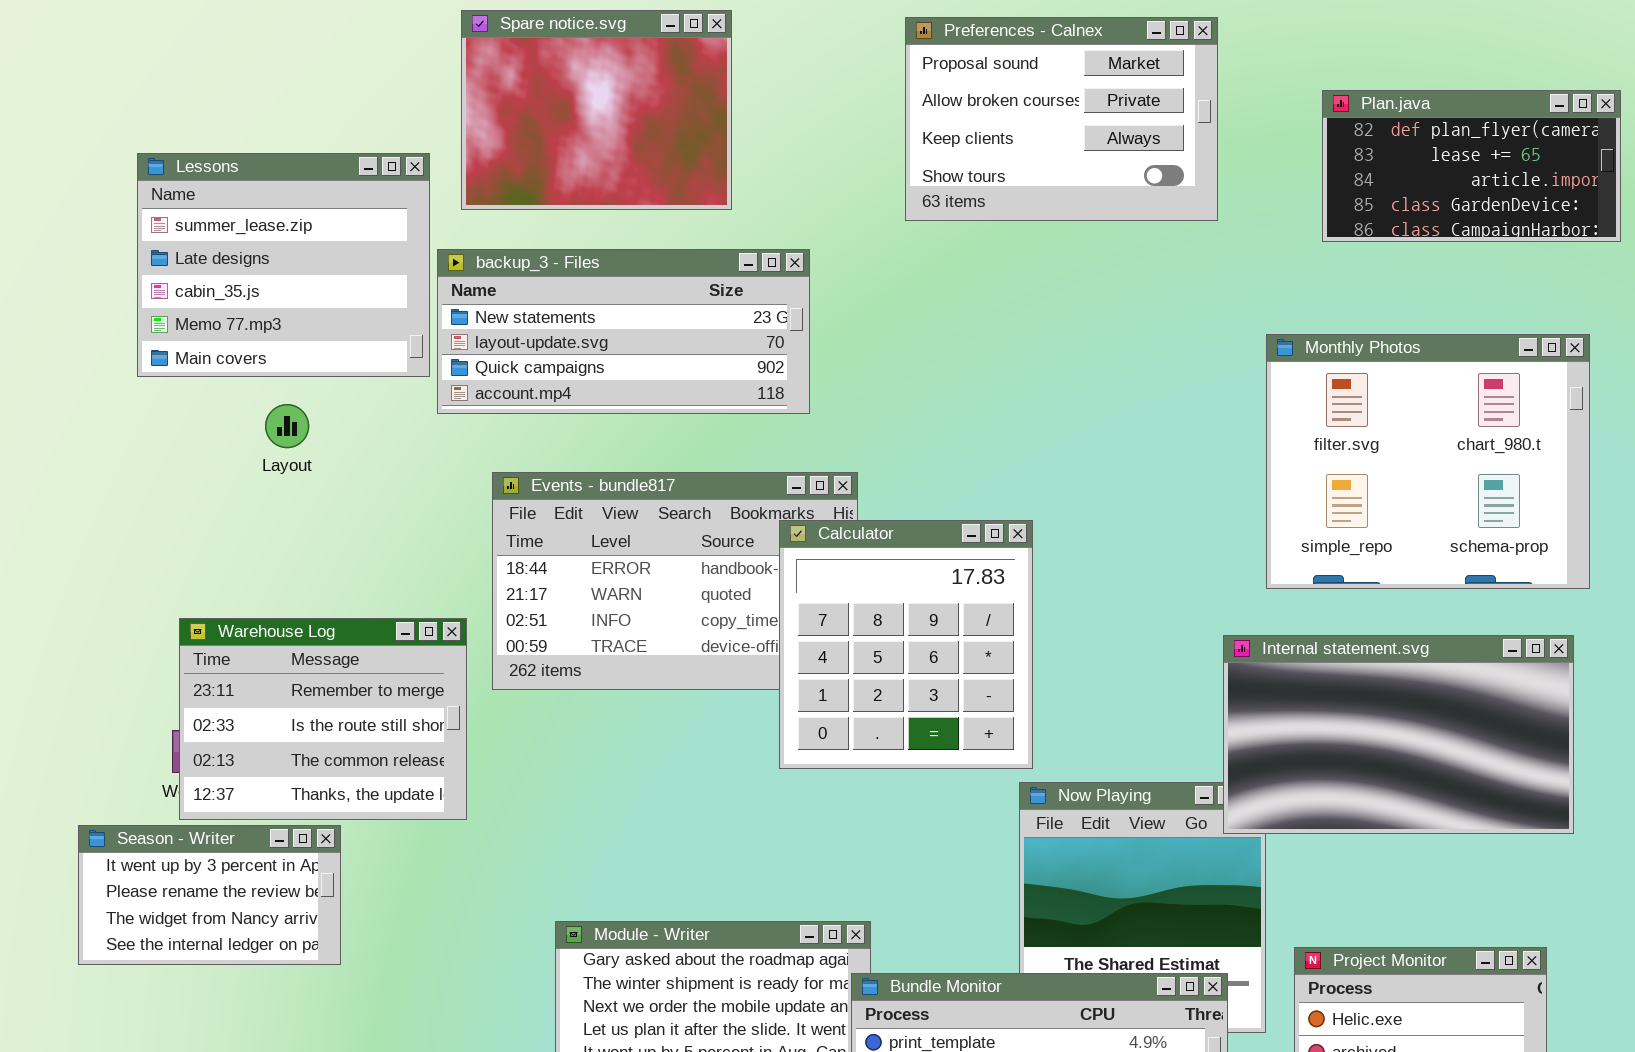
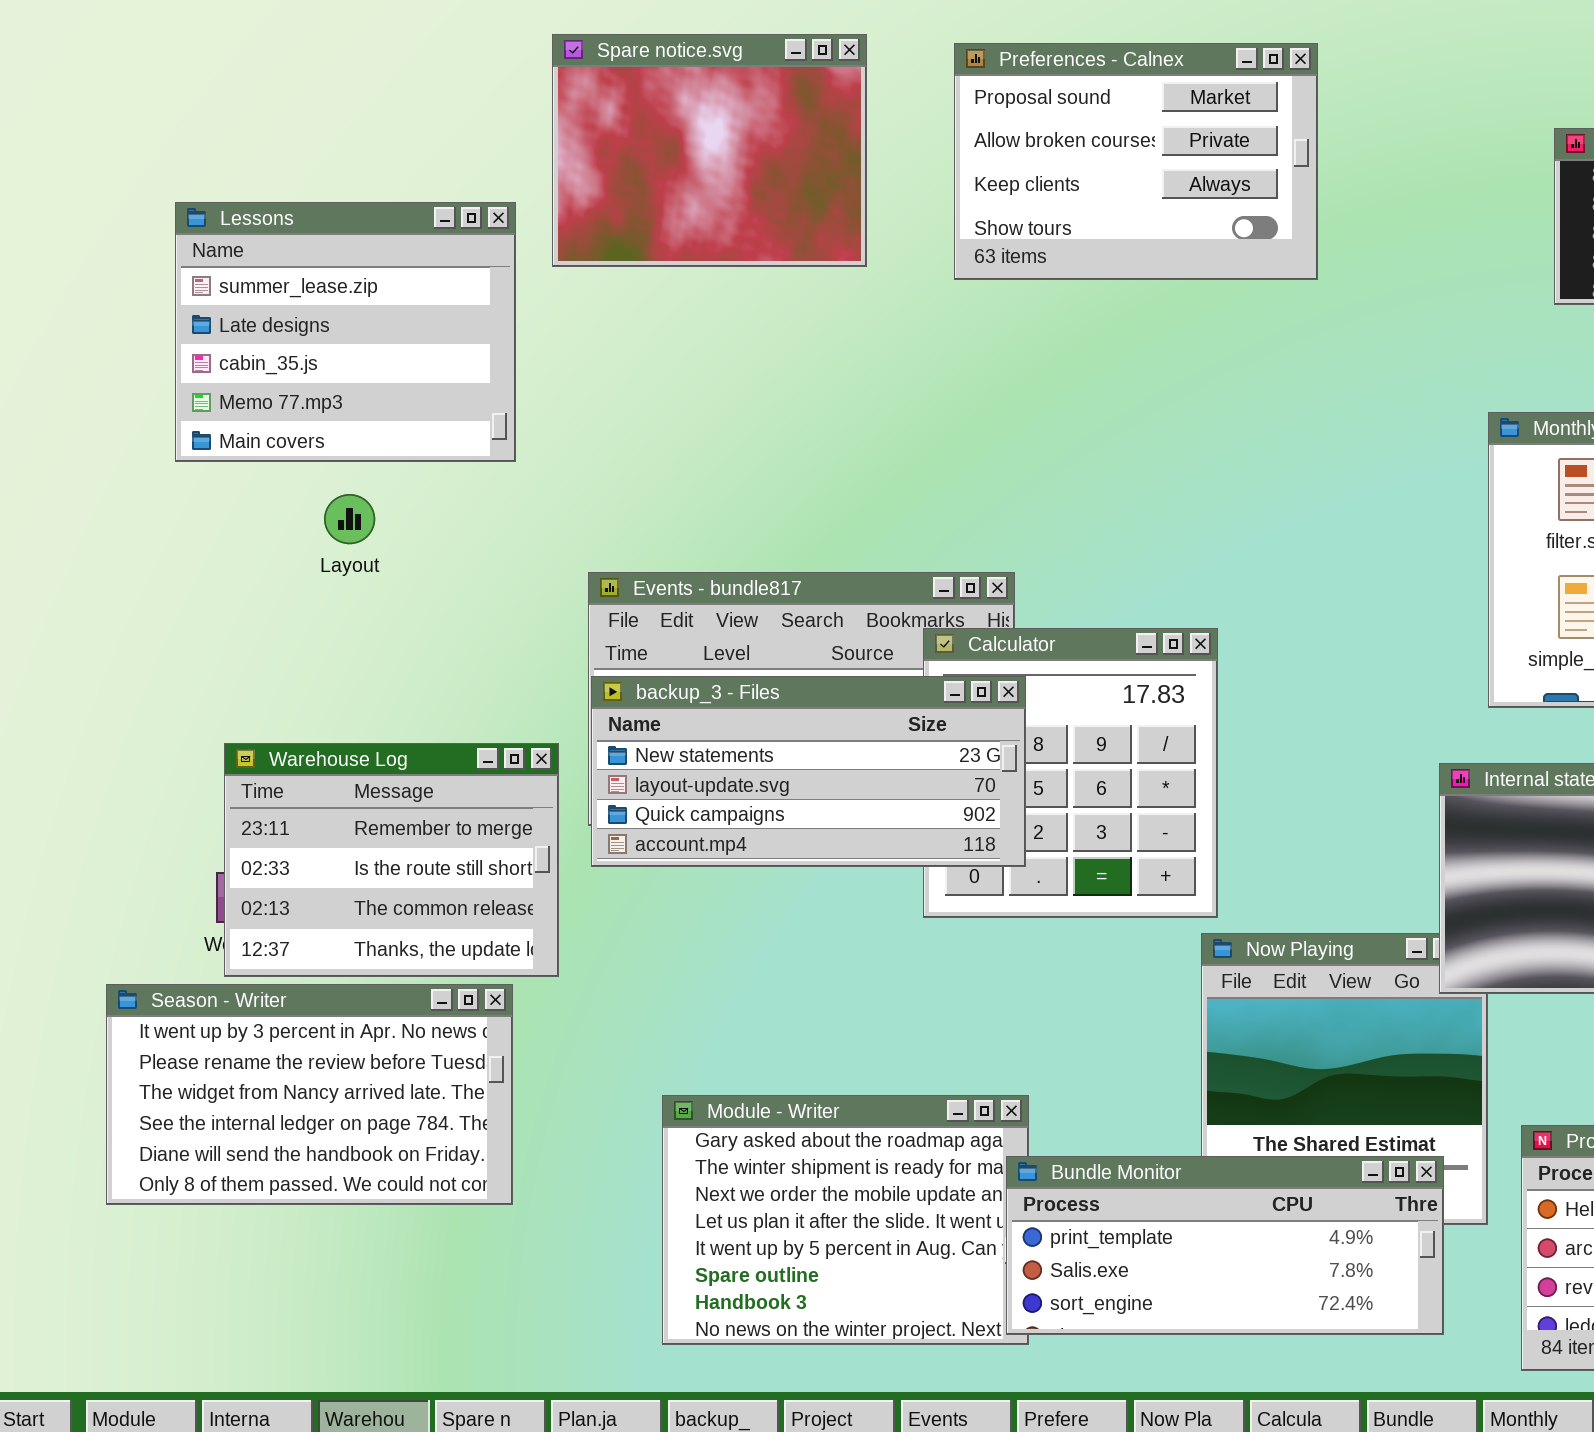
Preferences - Calnex: [905,17,1218,221] -> [954,43,1318,280], moved
backup_3 - Files: [437,249,810,414] -> [591,676,1026,867], moved
Season - Writer: [78,825,341,965] -> [106,984,513,1205], resized

